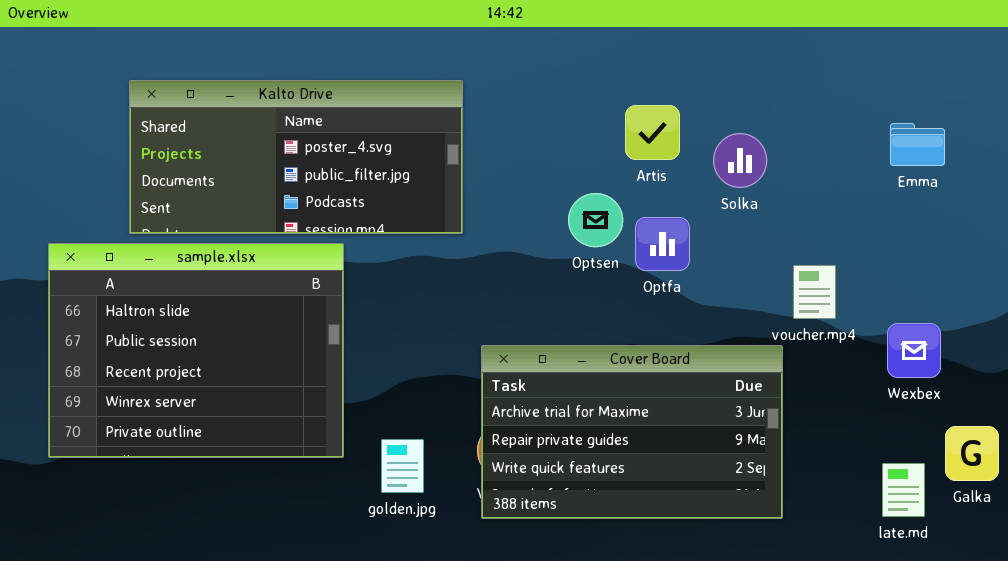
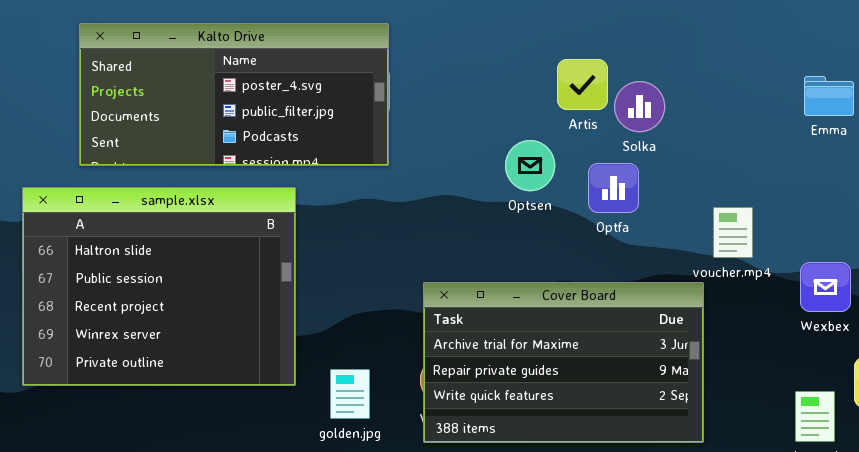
Kalto Drive: [129,80,463,234] -> [79,23,389,166], moved
Solka: [713,133,767,188] -> [614,81,665,132], moved
Optfa: [635,217,690,271] -> [588,163,639,213], moved

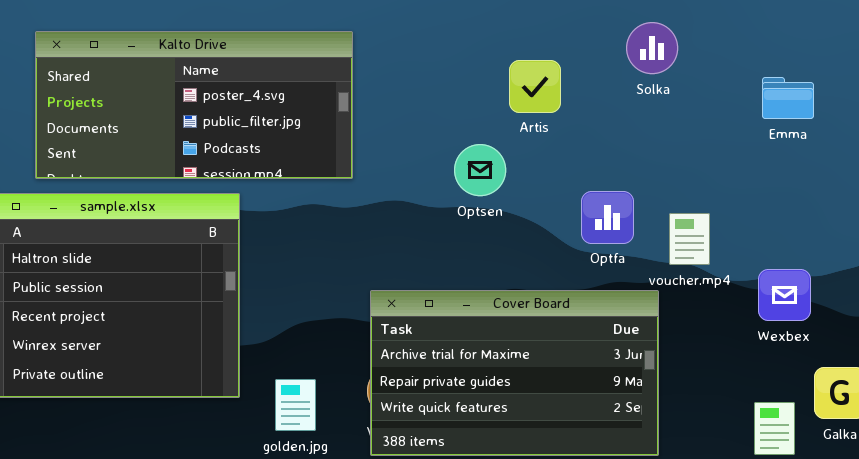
Kalto Drive: [79,23,389,166] -> [35,31,353,179], moved
Solka: [614,81,665,132] -> [626,22,678,74], moved
Optfa: [588,163,639,213] -> [581,191,634,244], moved

